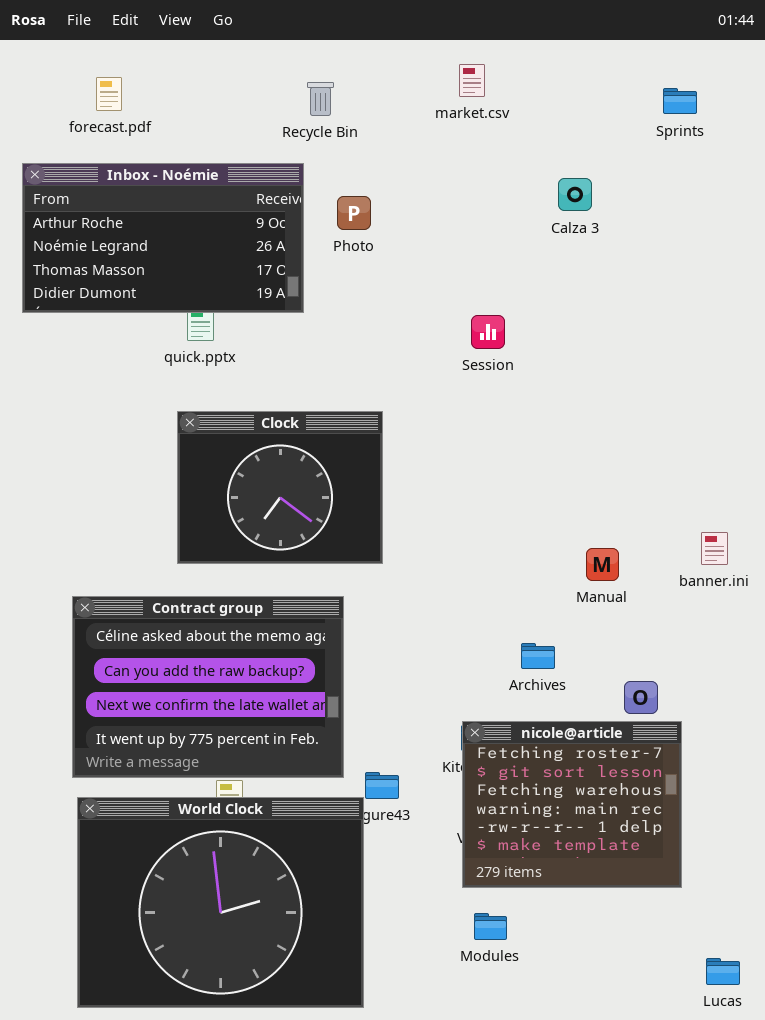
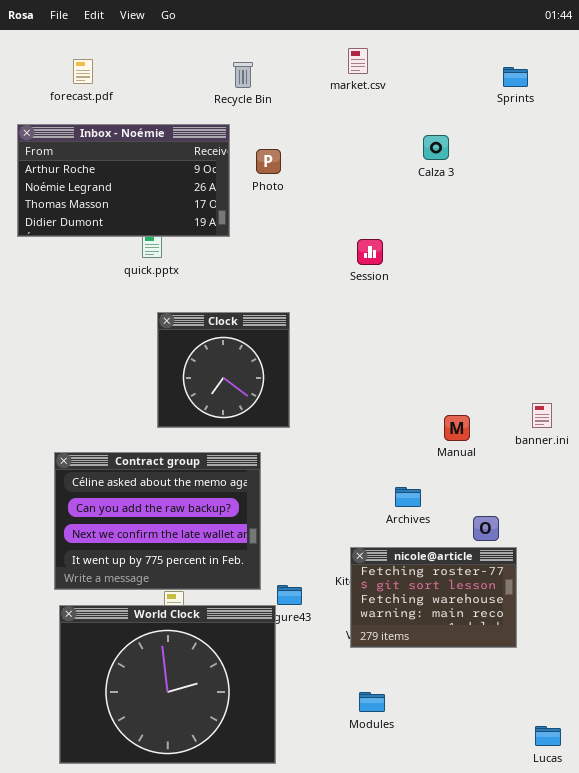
Clock: [177,411,383,564] -> [157,312,290,428], resized
nicole@article: [462,721,682,888] -> [350,547,517,648], resized

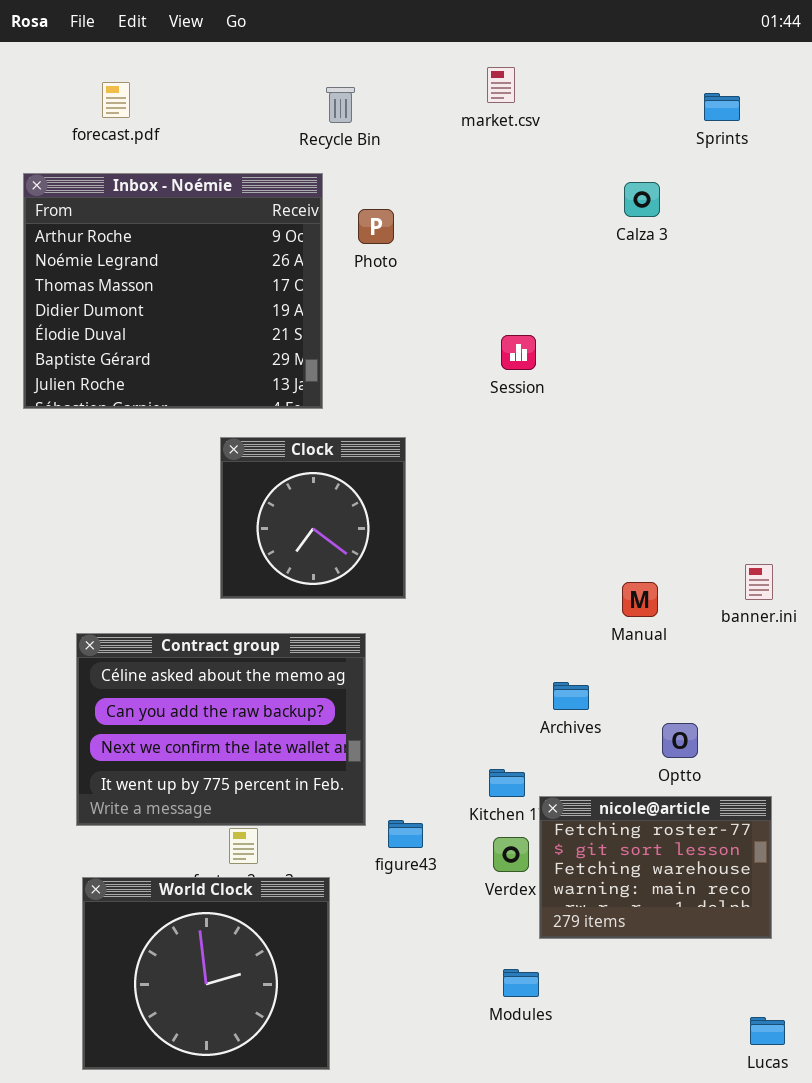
Inbox - Noémie: [17,124,230,237] -> [23,173,323,409], resized
Calza 3: [423,135,449,160] -> [624,182,660,217], moved
nicole@article: [350,547,517,648] -> [539,796,772,939], moved
World Clock: [59,605,276,764] -> [82,877,330,1070], resized

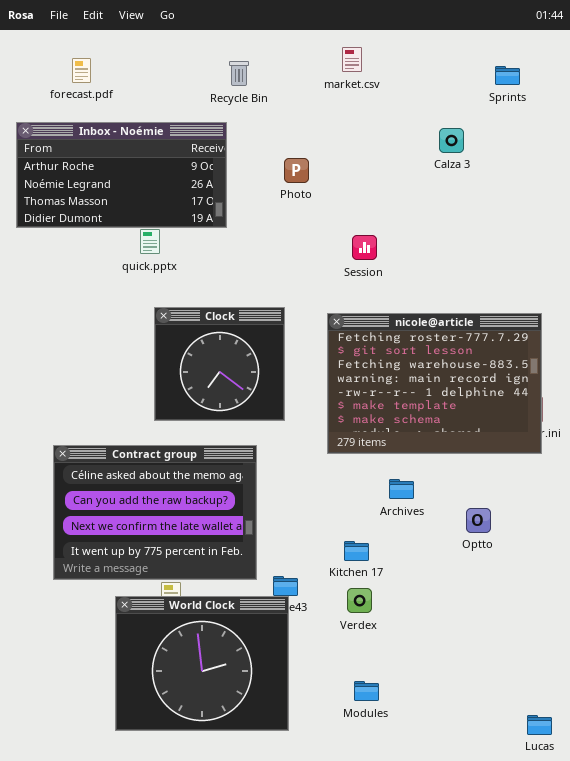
Inbox - Noémie: [23,173,323,409] -> [16,122,227,228], resized
Photo: [358,209,394,244] -> [284,158,309,183], moved
nicole@article: [539,796,772,939] -> [327,313,542,454], moved, resized
World Clock: [82,877,330,1070] -> [115,596,289,731], moved

